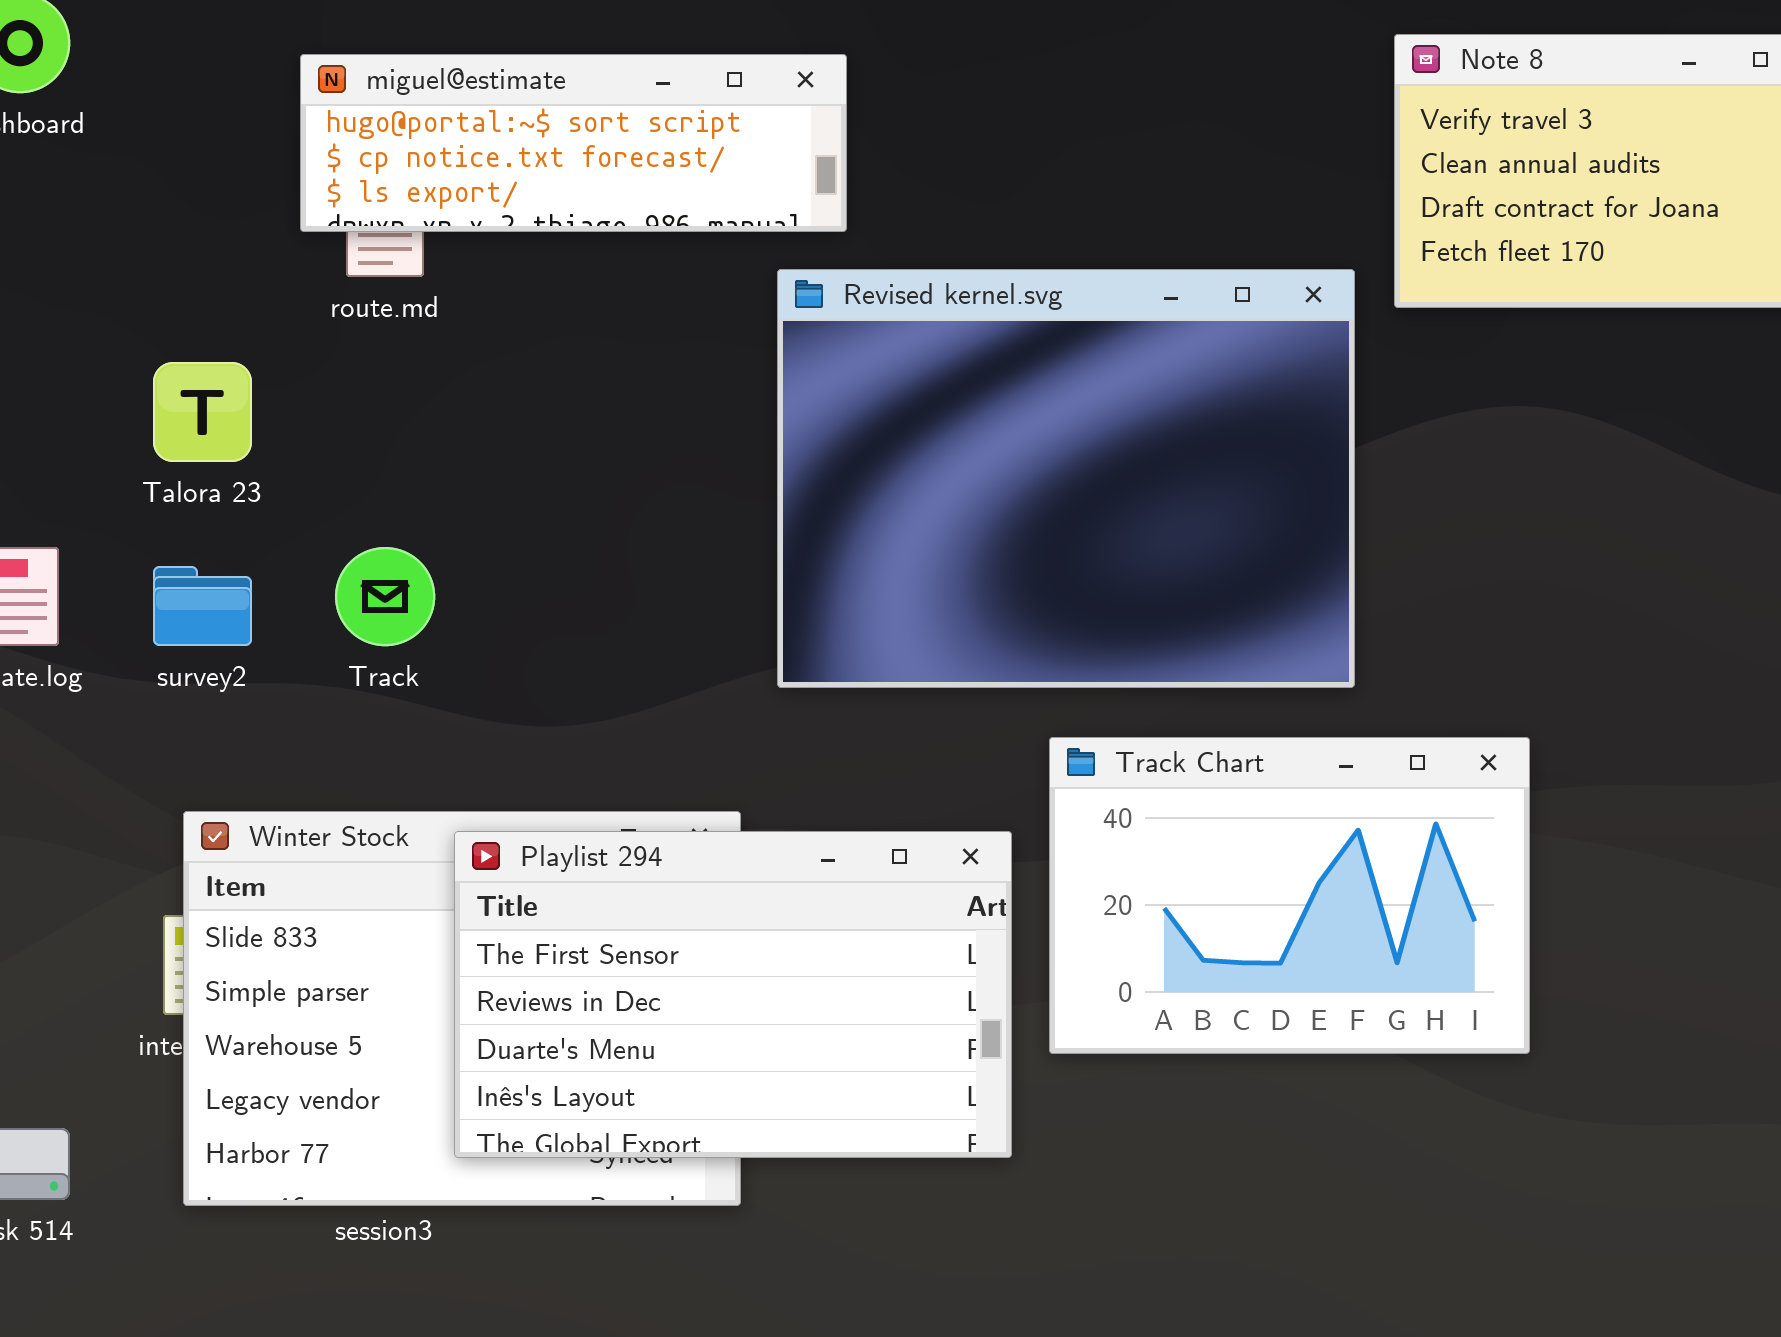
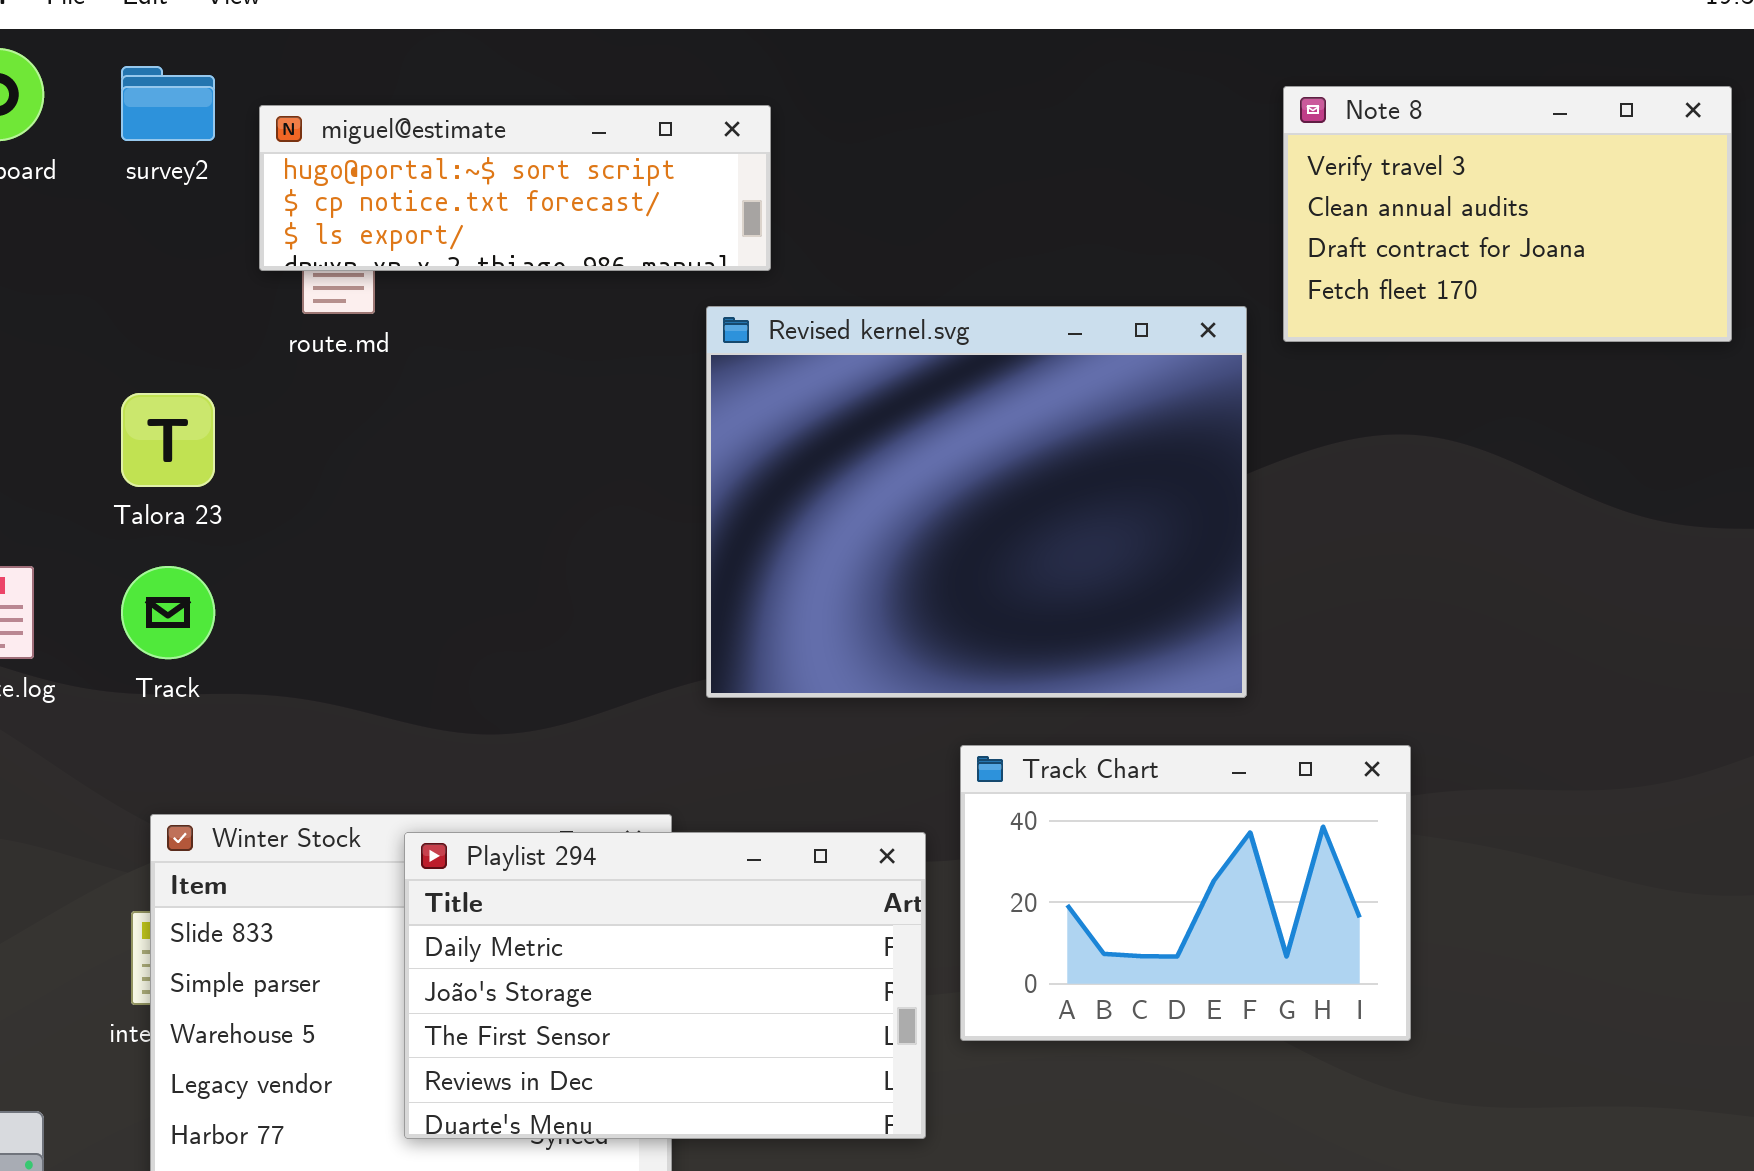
Track: [335,547,435,646] -> [121,566,215,659], moved
survey2: [153,566,252,646] -> [121,66,215,141], moved
Playlist 294: [454,831,1012,1158] -> [404,832,926,1139], scrolled up 2 rows

